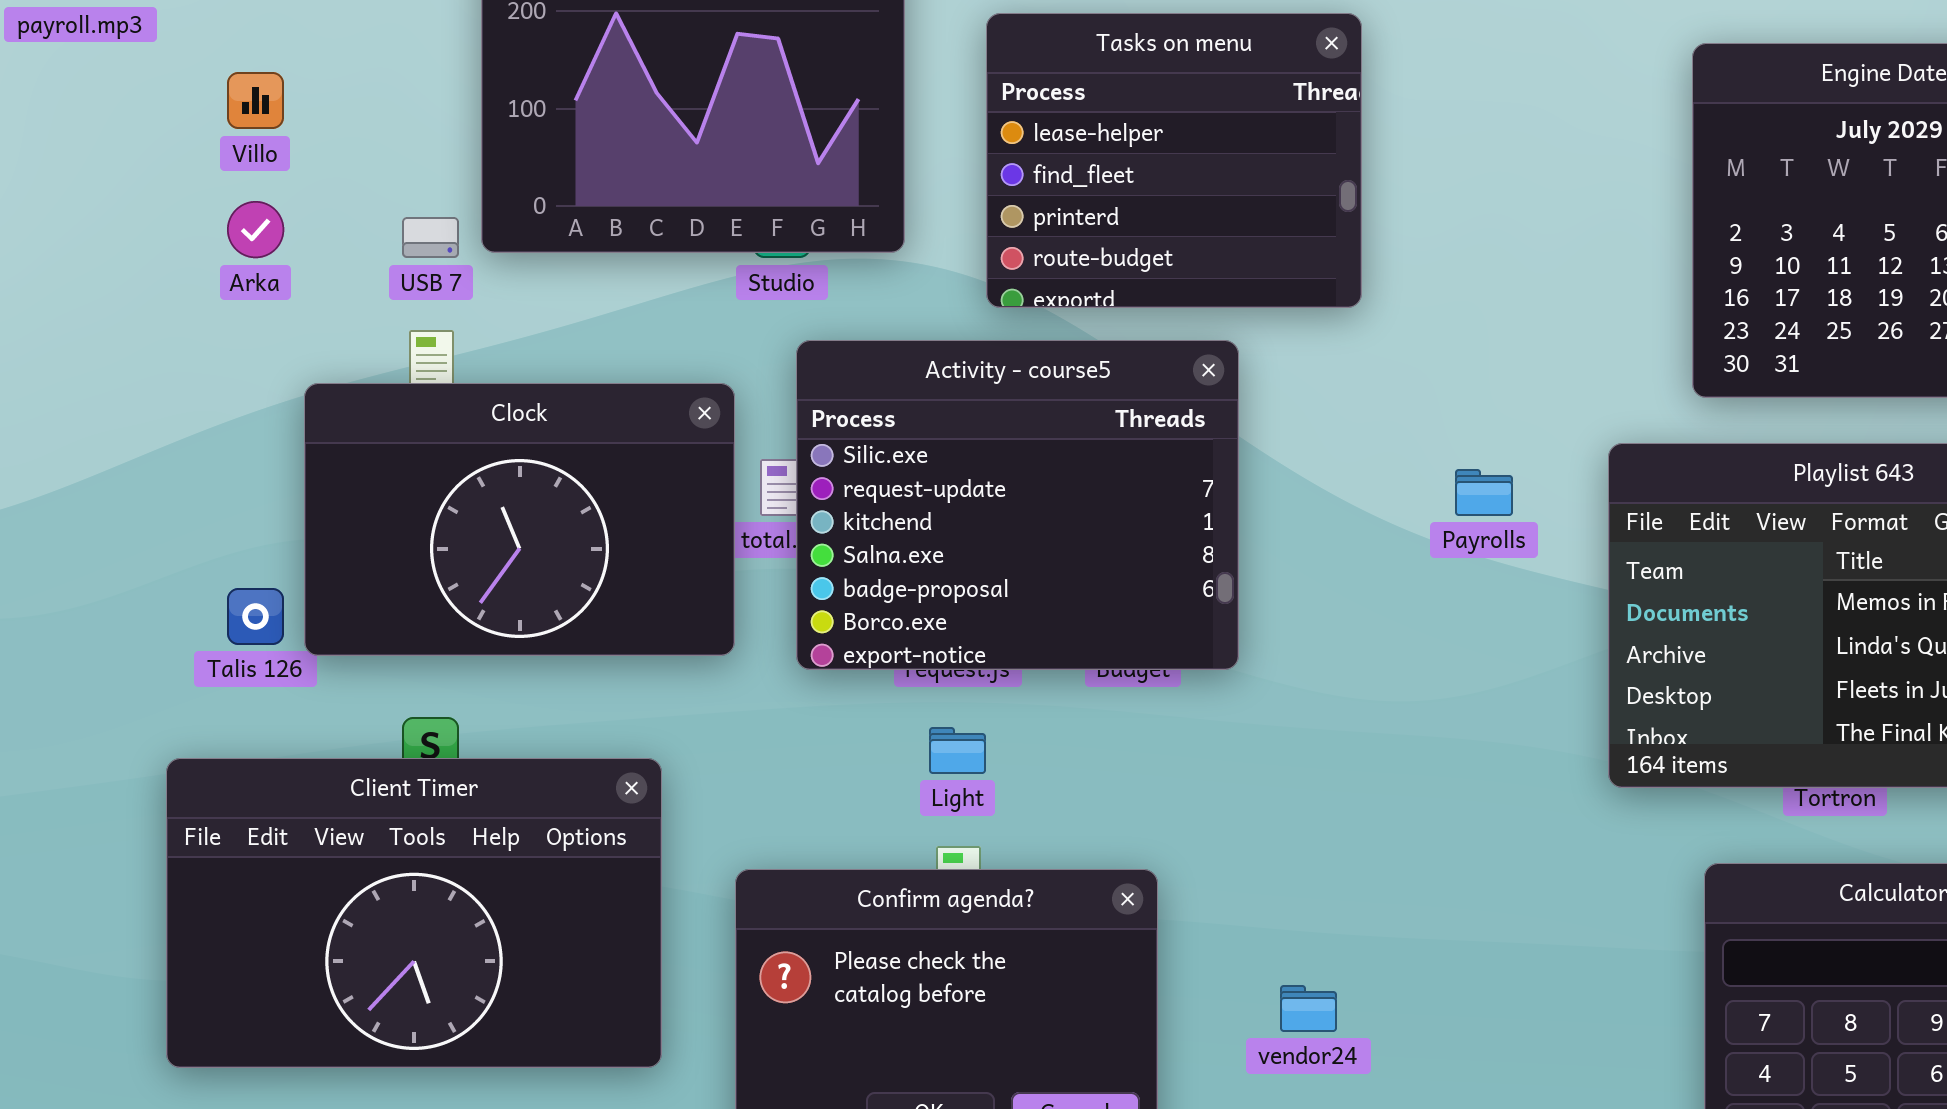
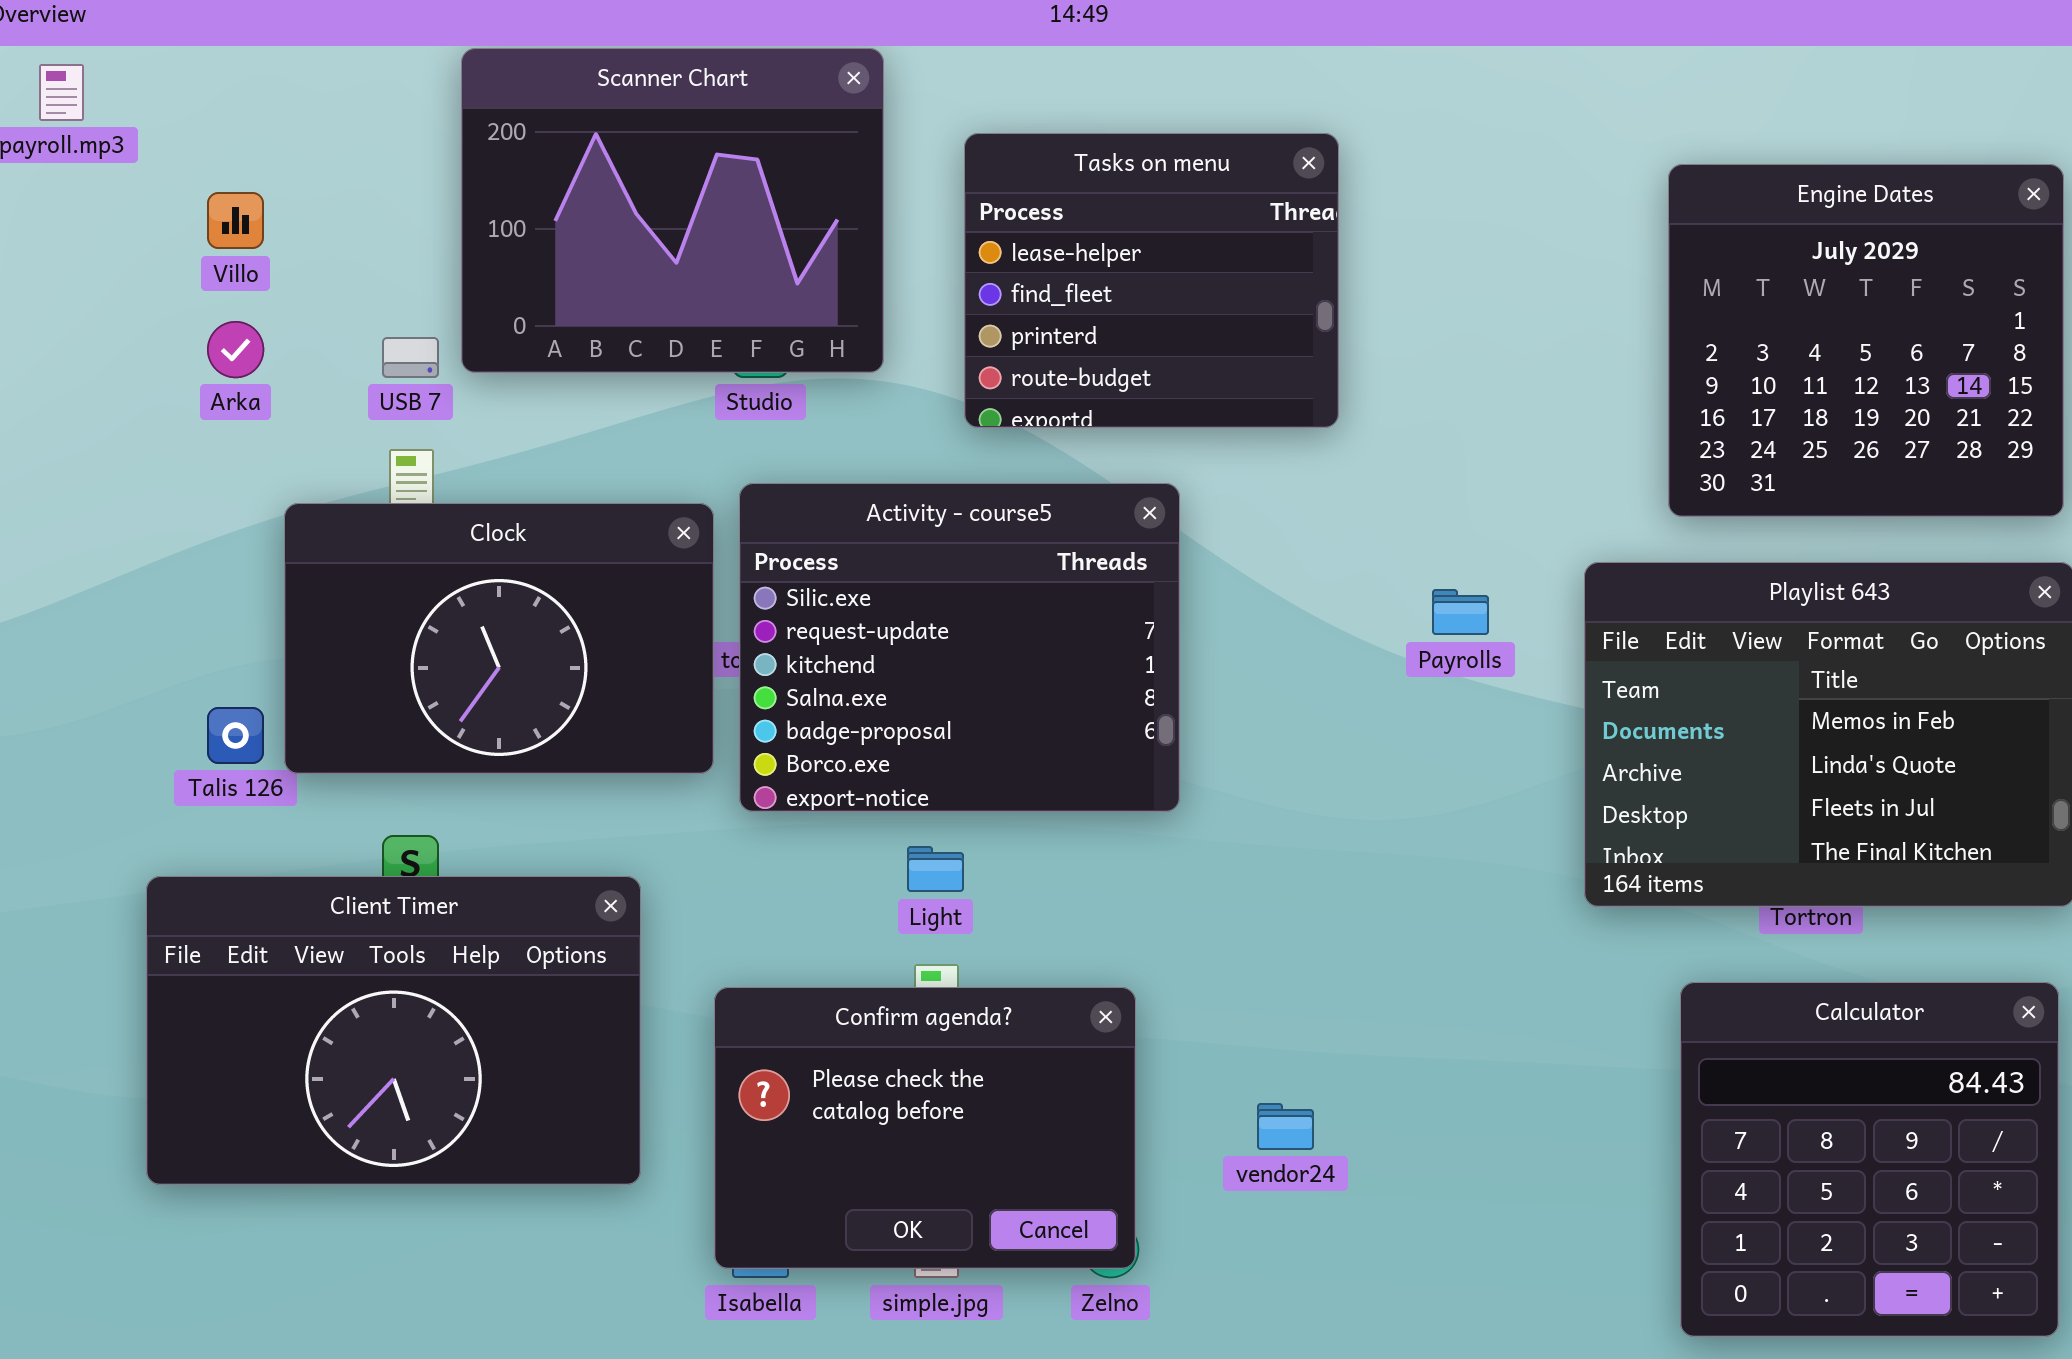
Activity - course5: [796,340,1239,670] -> [739,483,1180,812], moved

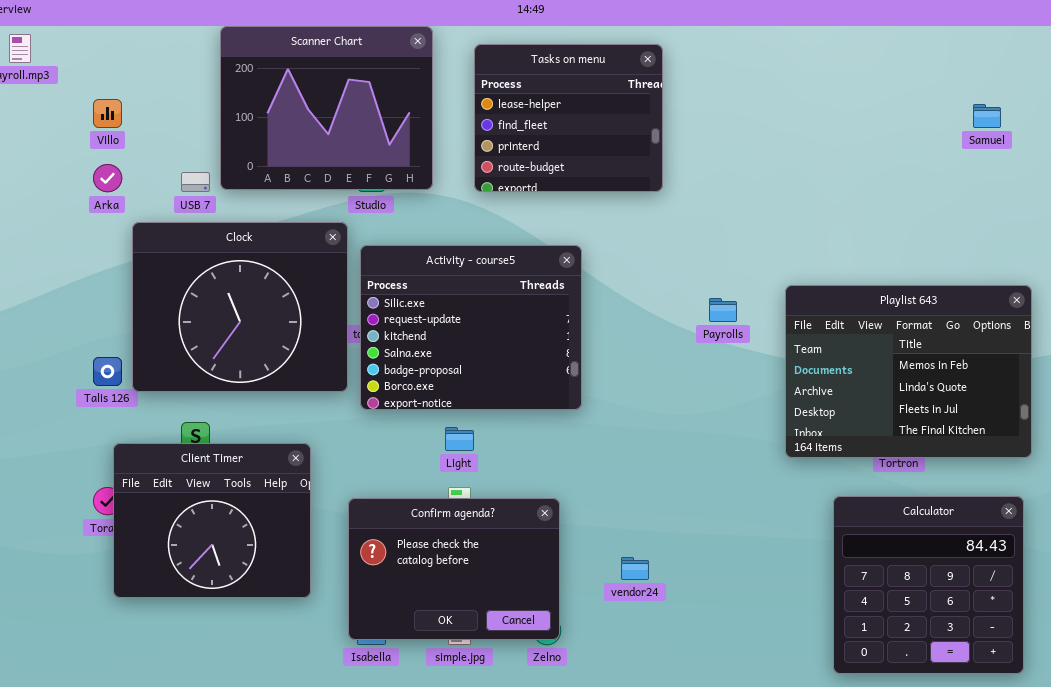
Tasks on menu: [964,133,1339,428] -> [474,44,663,192], moved
Engine Dates: [1668,164,2064,517] -> none, closed
Clock: [284,503,714,774] -> [132,222,348,392], resized
Client Timer: [146,876,641,1185] -> [113,443,311,598], resized

